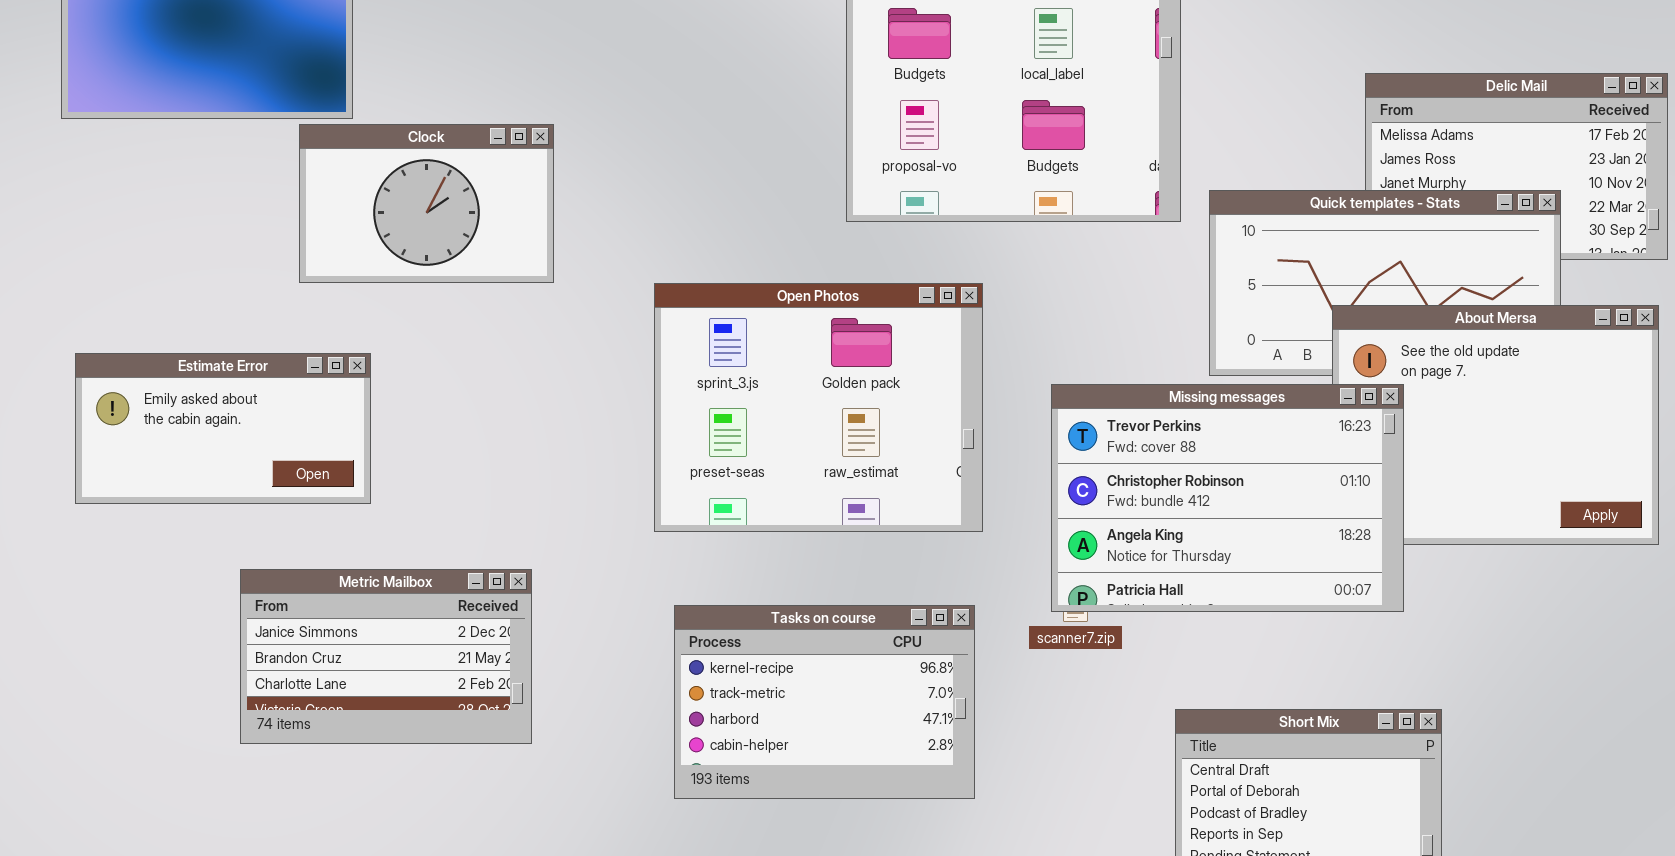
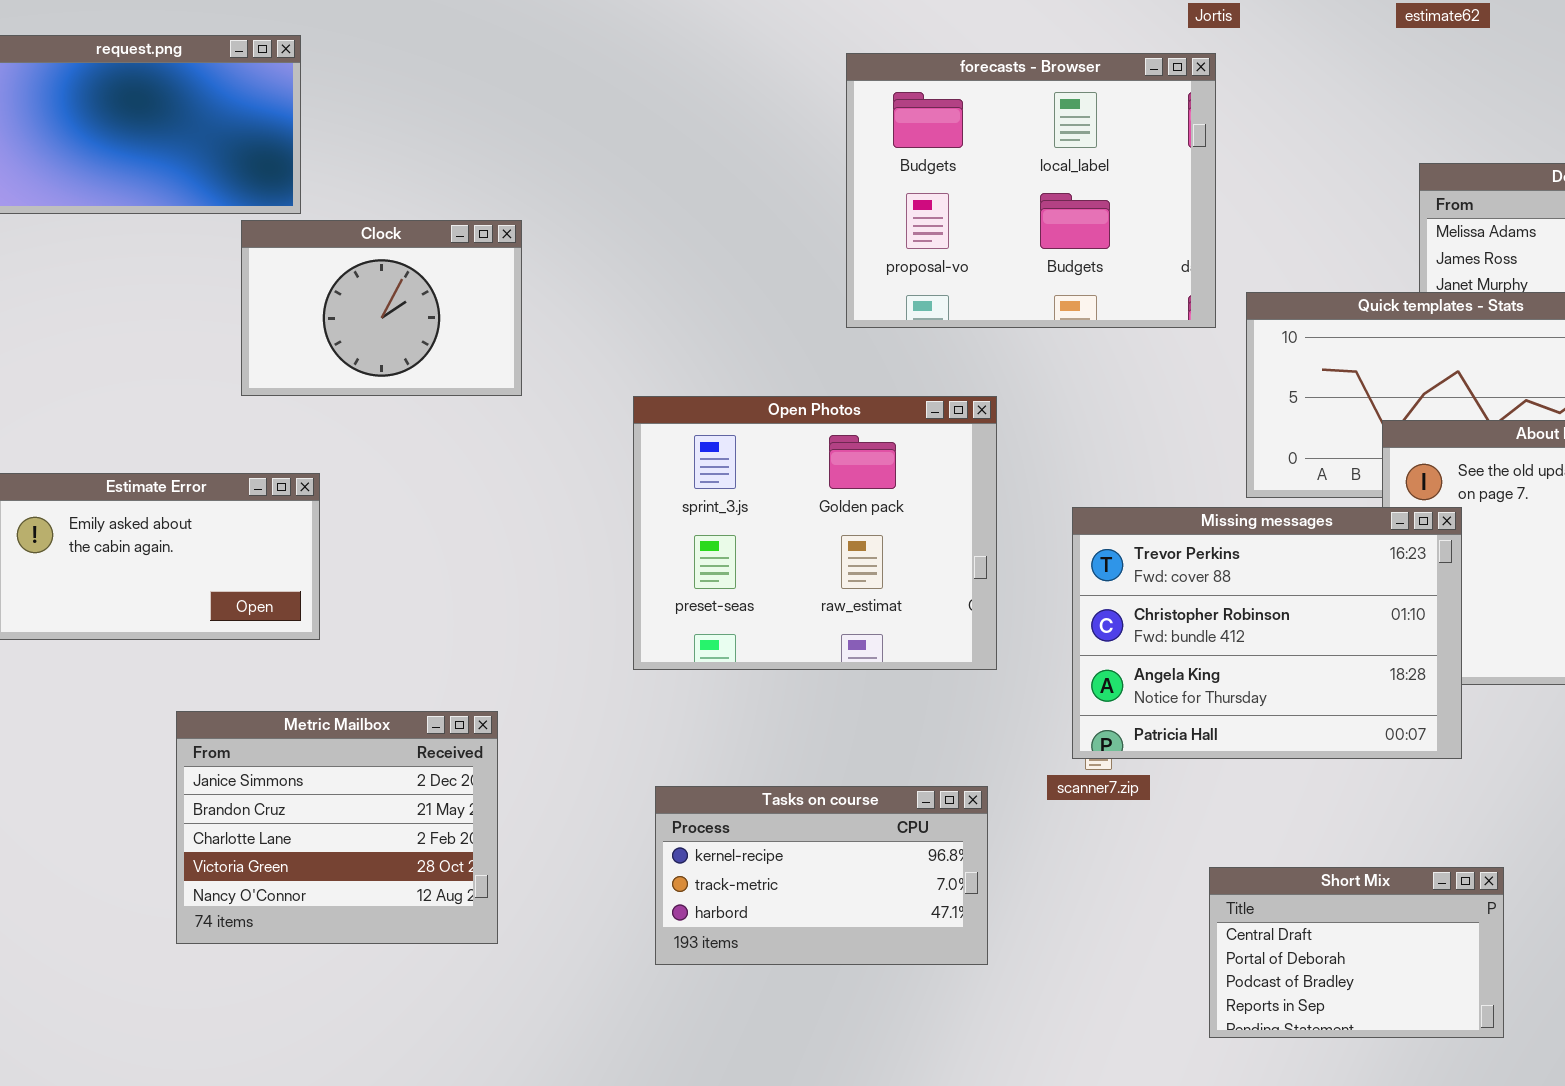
Metric Mailbox: [240,569,532,744] -> [176,711,498,944], resized
Tasks on course: [674,605,975,799] -> [655,786,988,965], resized

